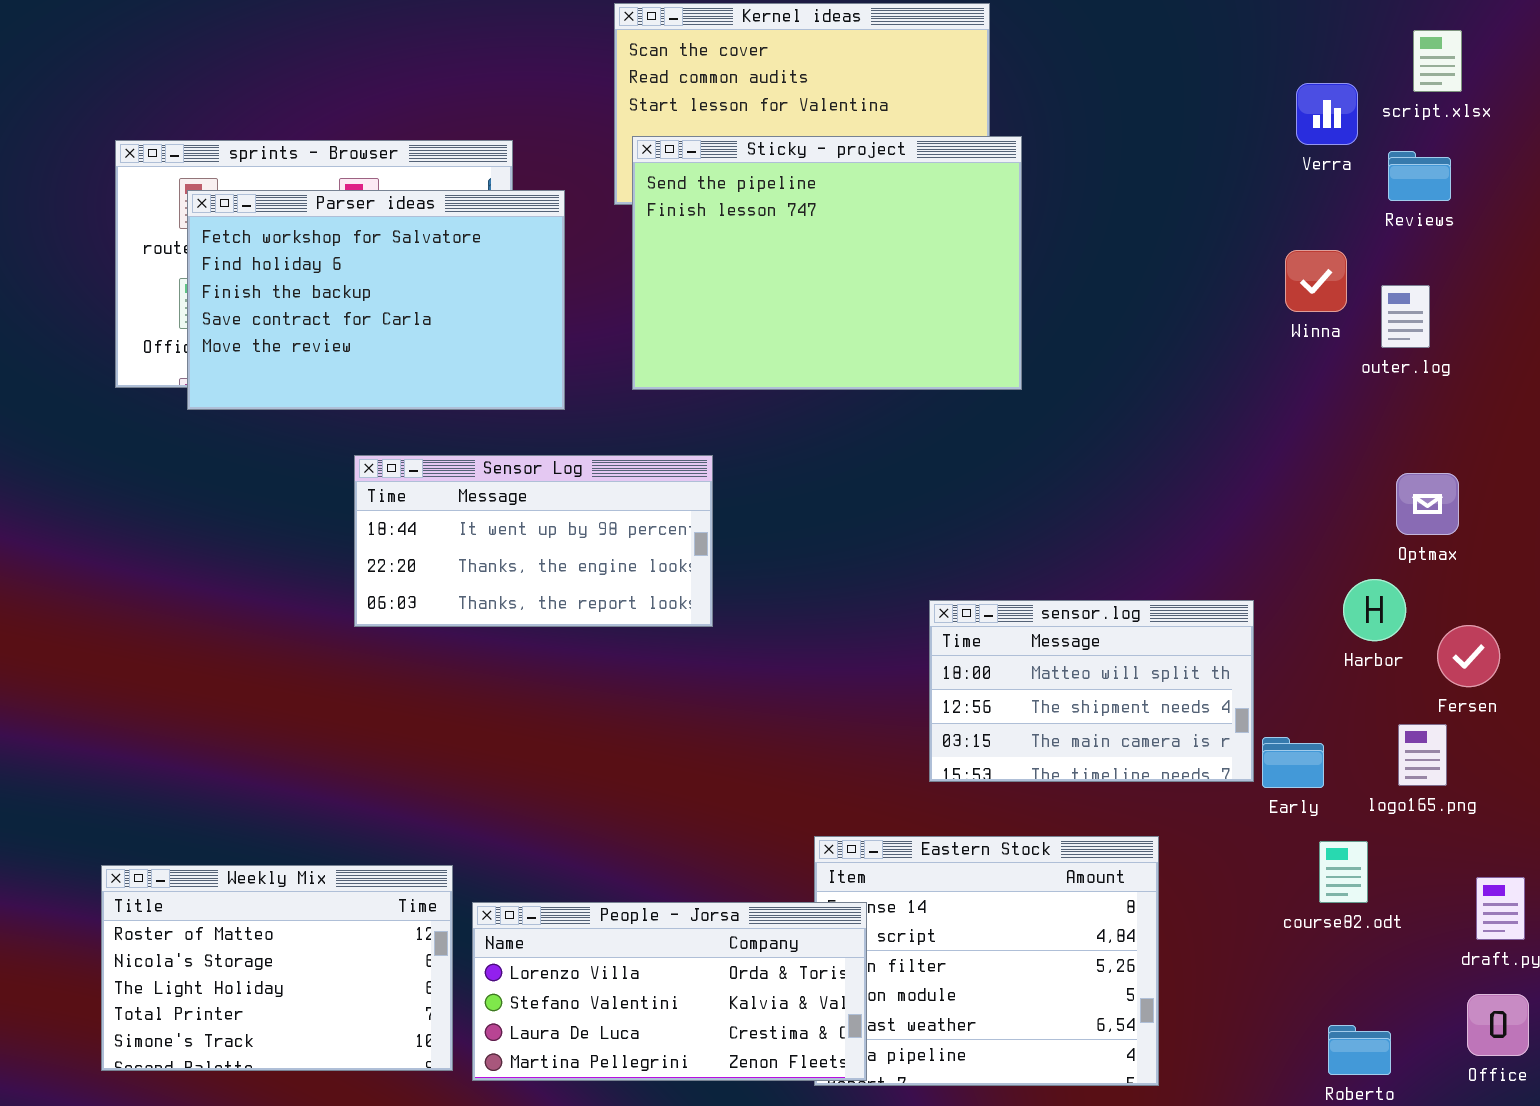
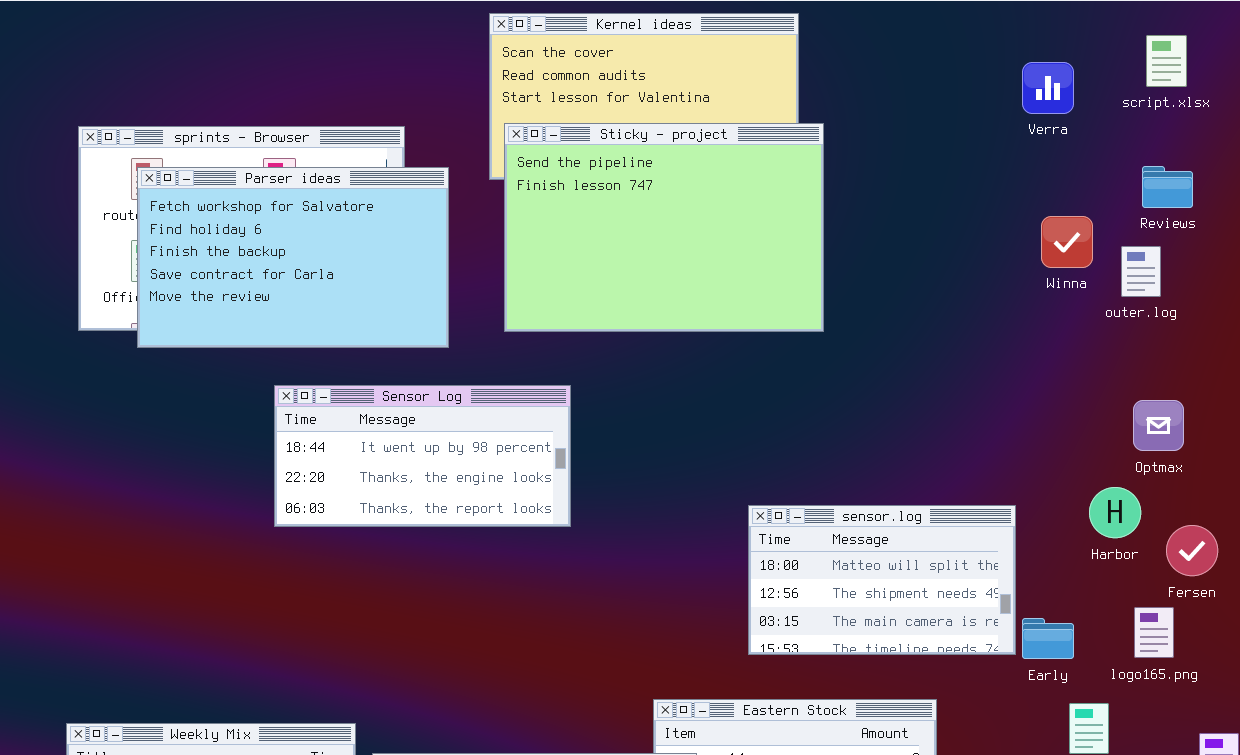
Verra: [1296,83,1358,145] -> [1022,62,1074,114], moved
Reviews: [1388,151,1451,201] -> [1142,166,1193,208], moved

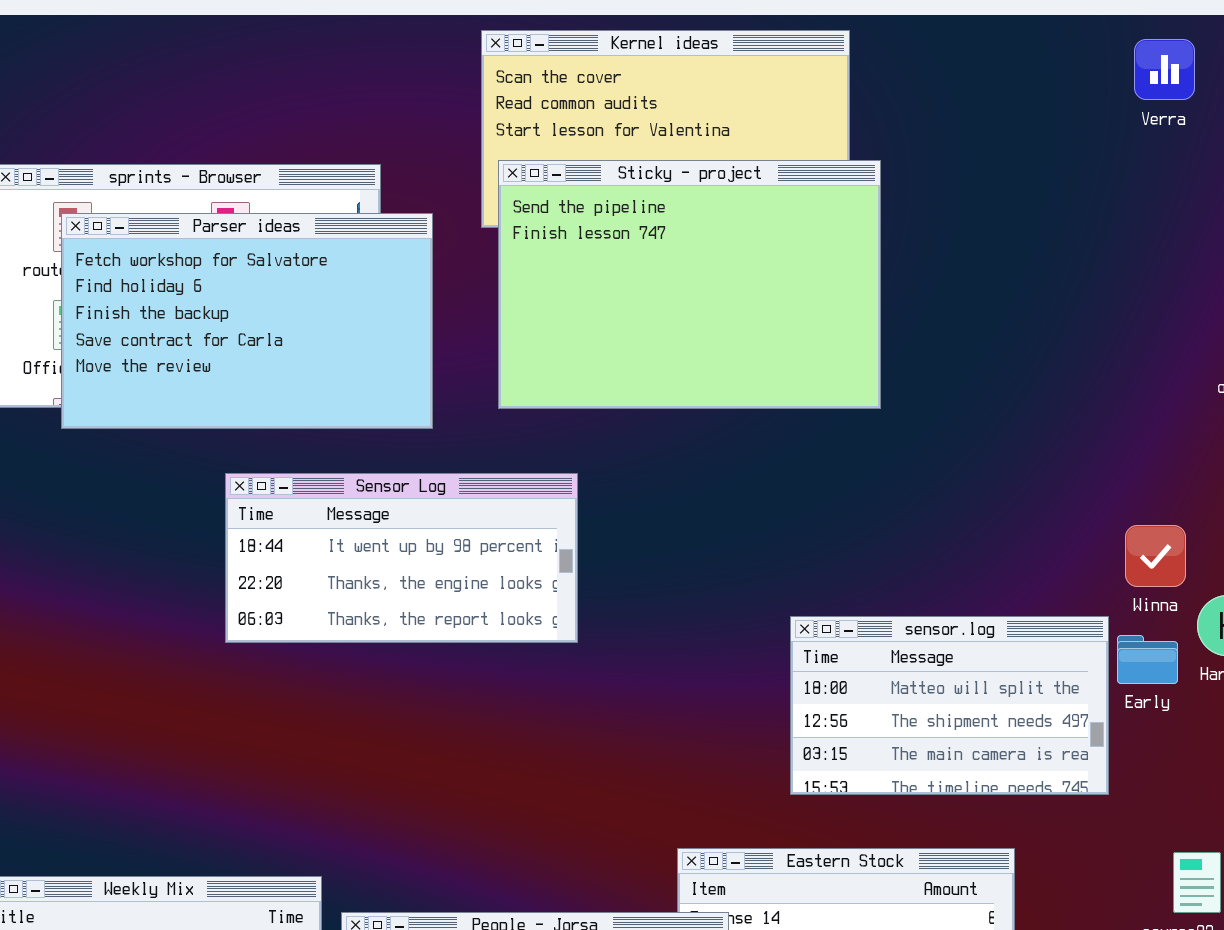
Verra: [1022,62,1074,114] -> [1134,39,1195,100], moved
Winna: [1041,216,1093,268] -> [1125,525,1186,587], moved
Early: [1022,618,1074,659] -> [1117,635,1178,684], moved

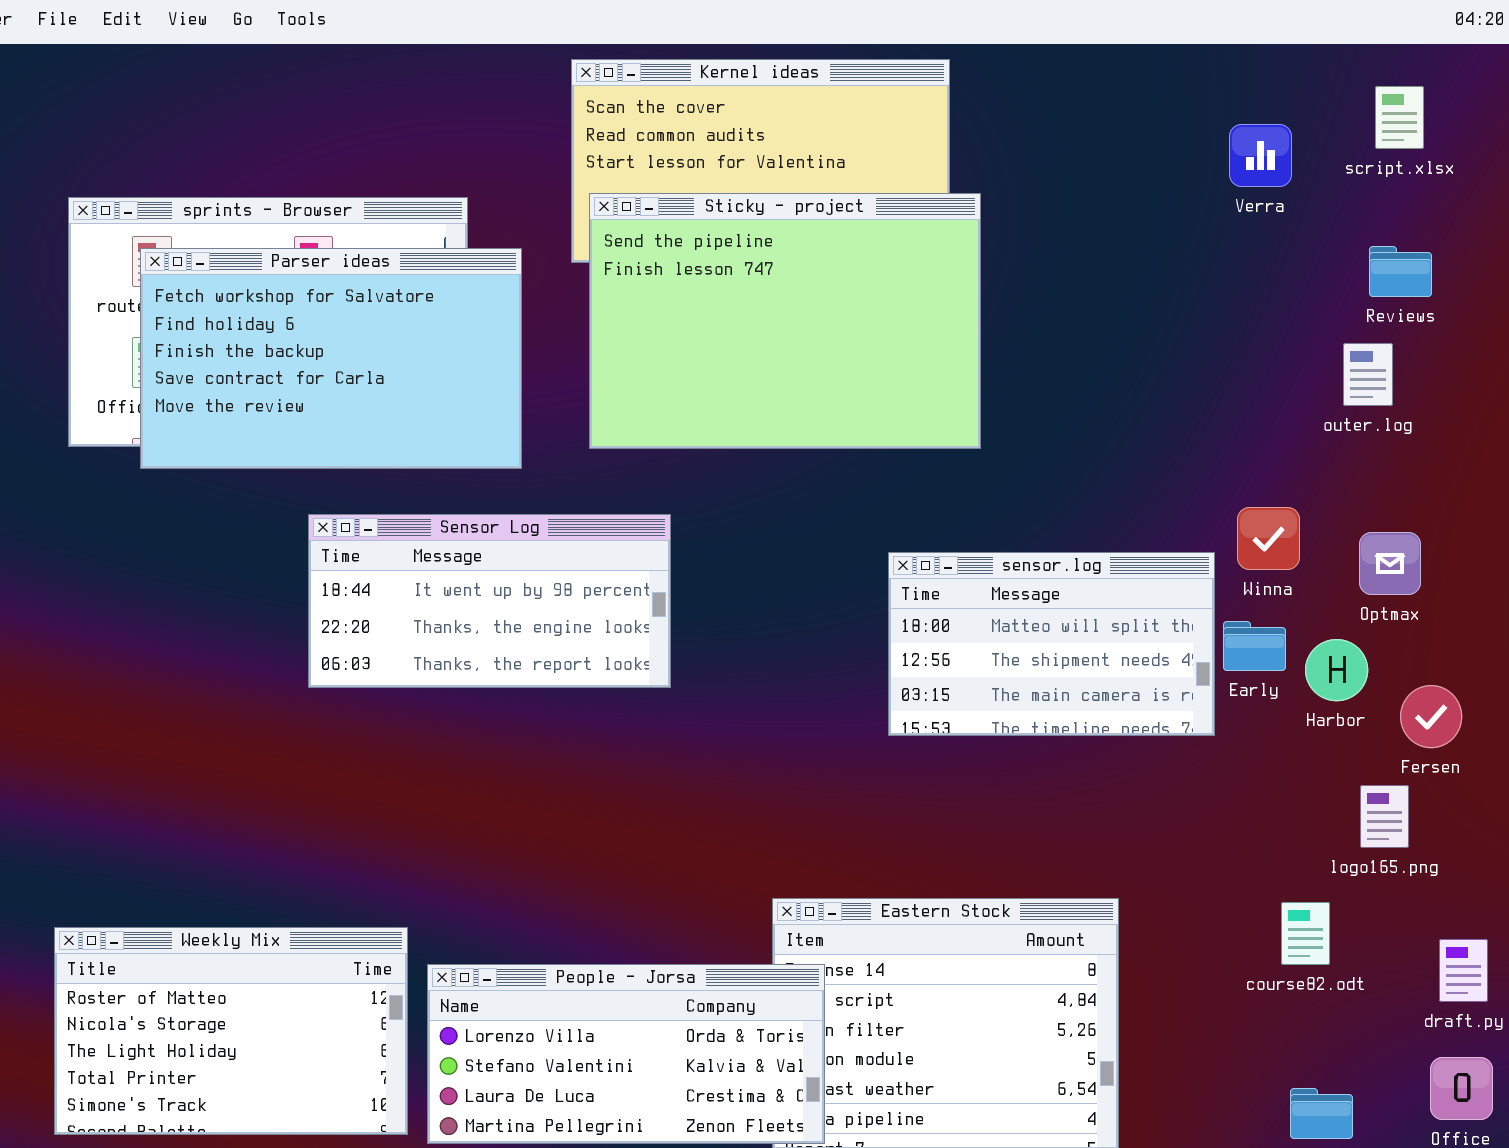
Verra: [1134,39,1195,100] -> [1229,124,1292,187], moved
Winna: [1125,525,1186,587] -> [1237,507,1300,570], moved
sensor.log: [790,616,1109,795] -> [888,552,1215,736], moved
Early: [1117,635,1178,684] -> [1223,621,1286,671], moved

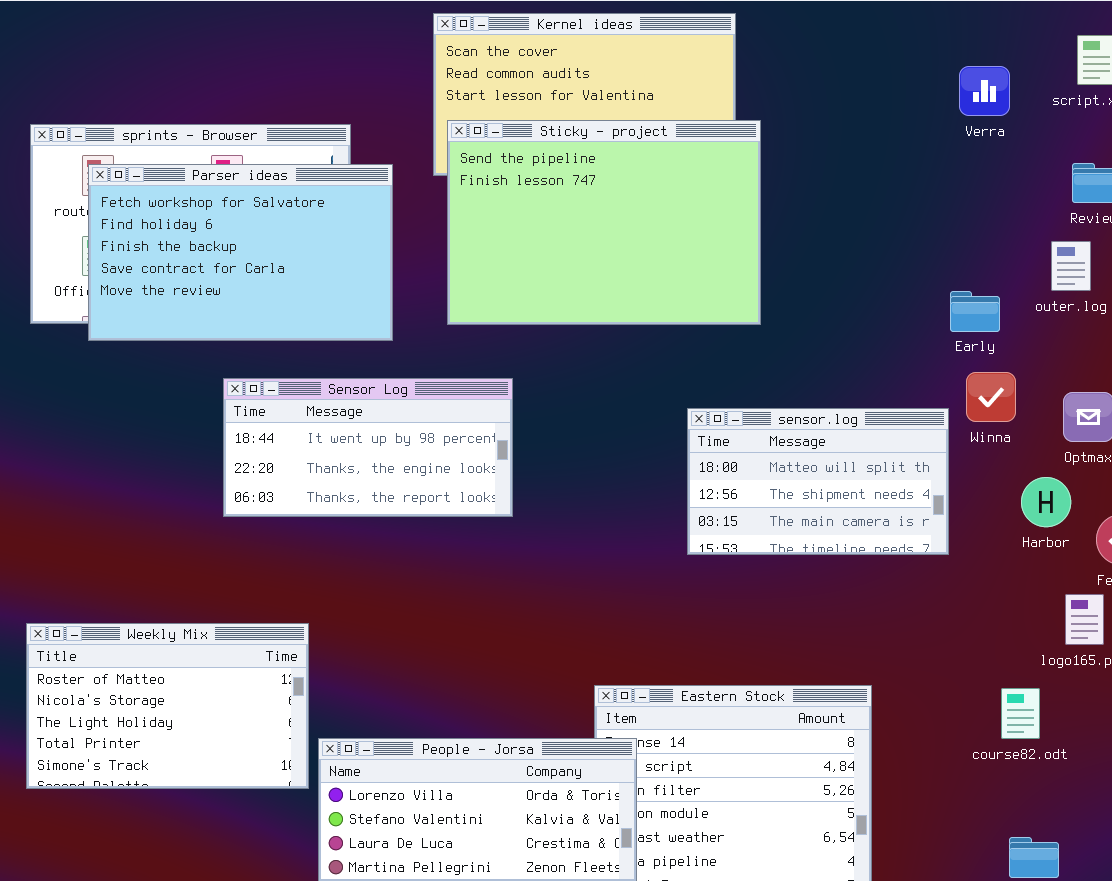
Early: [1223,621,1286,671] -> [950,291,1000,332], moved
Weekly Mix: [54,927,408,1135] -> [26,623,309,789], moved

